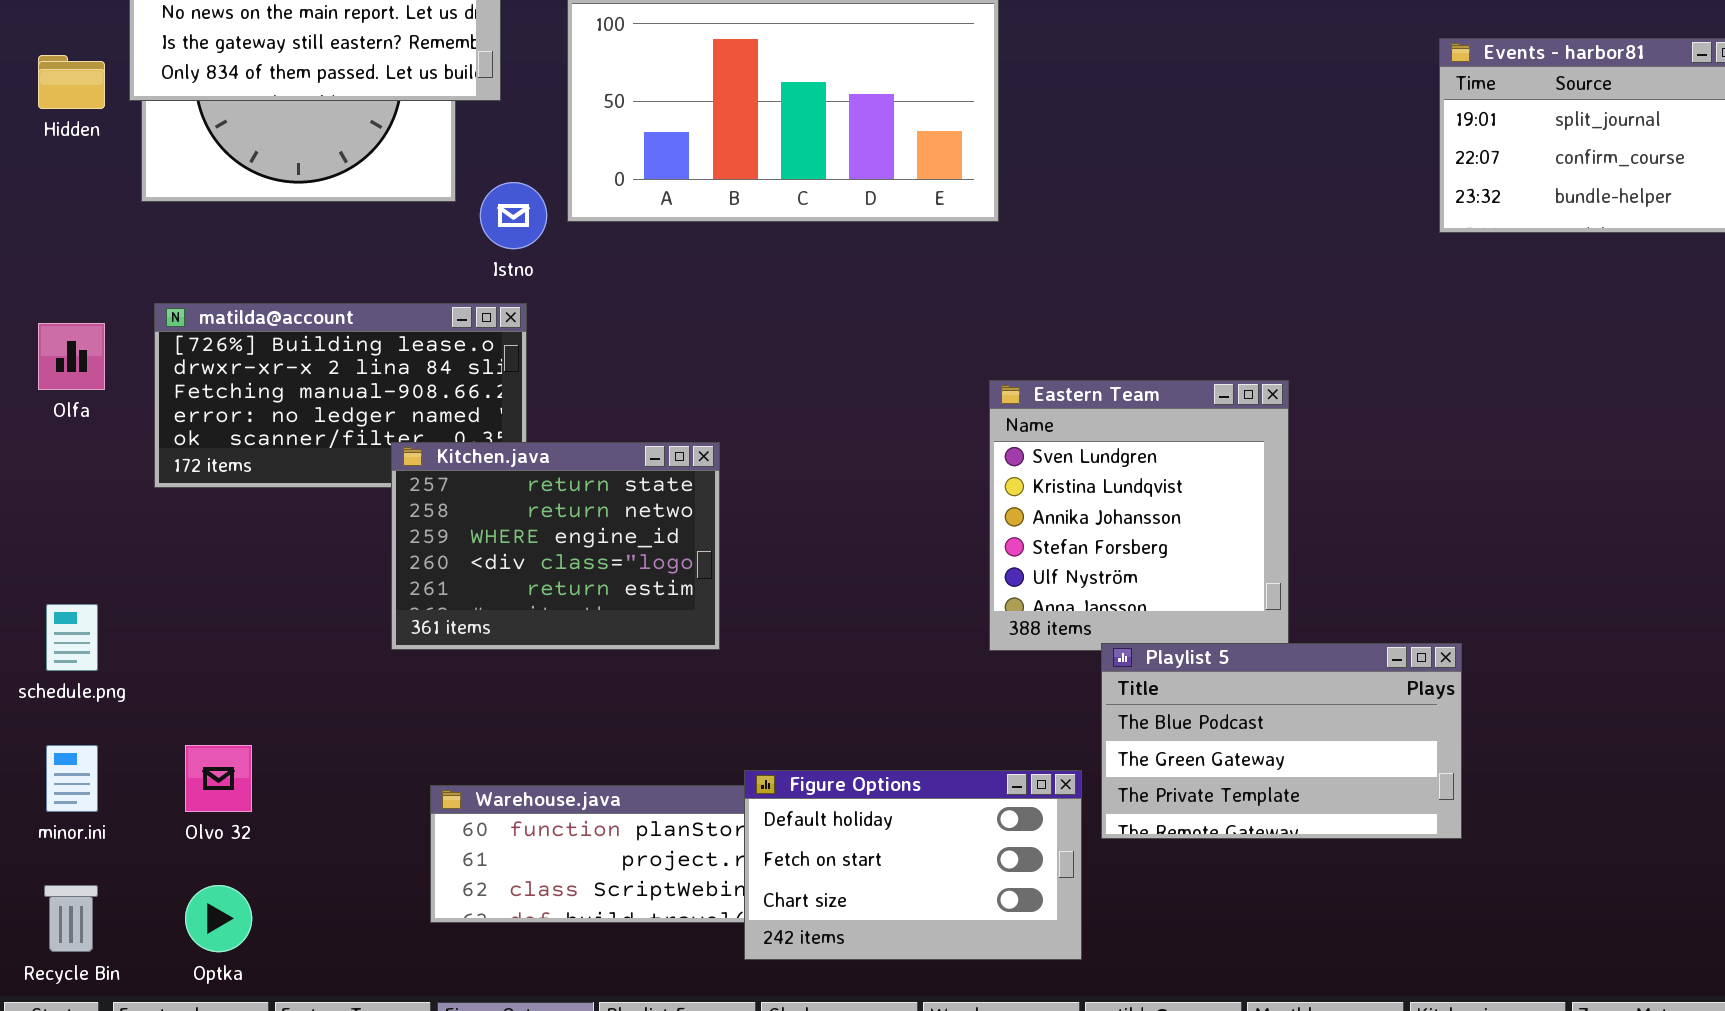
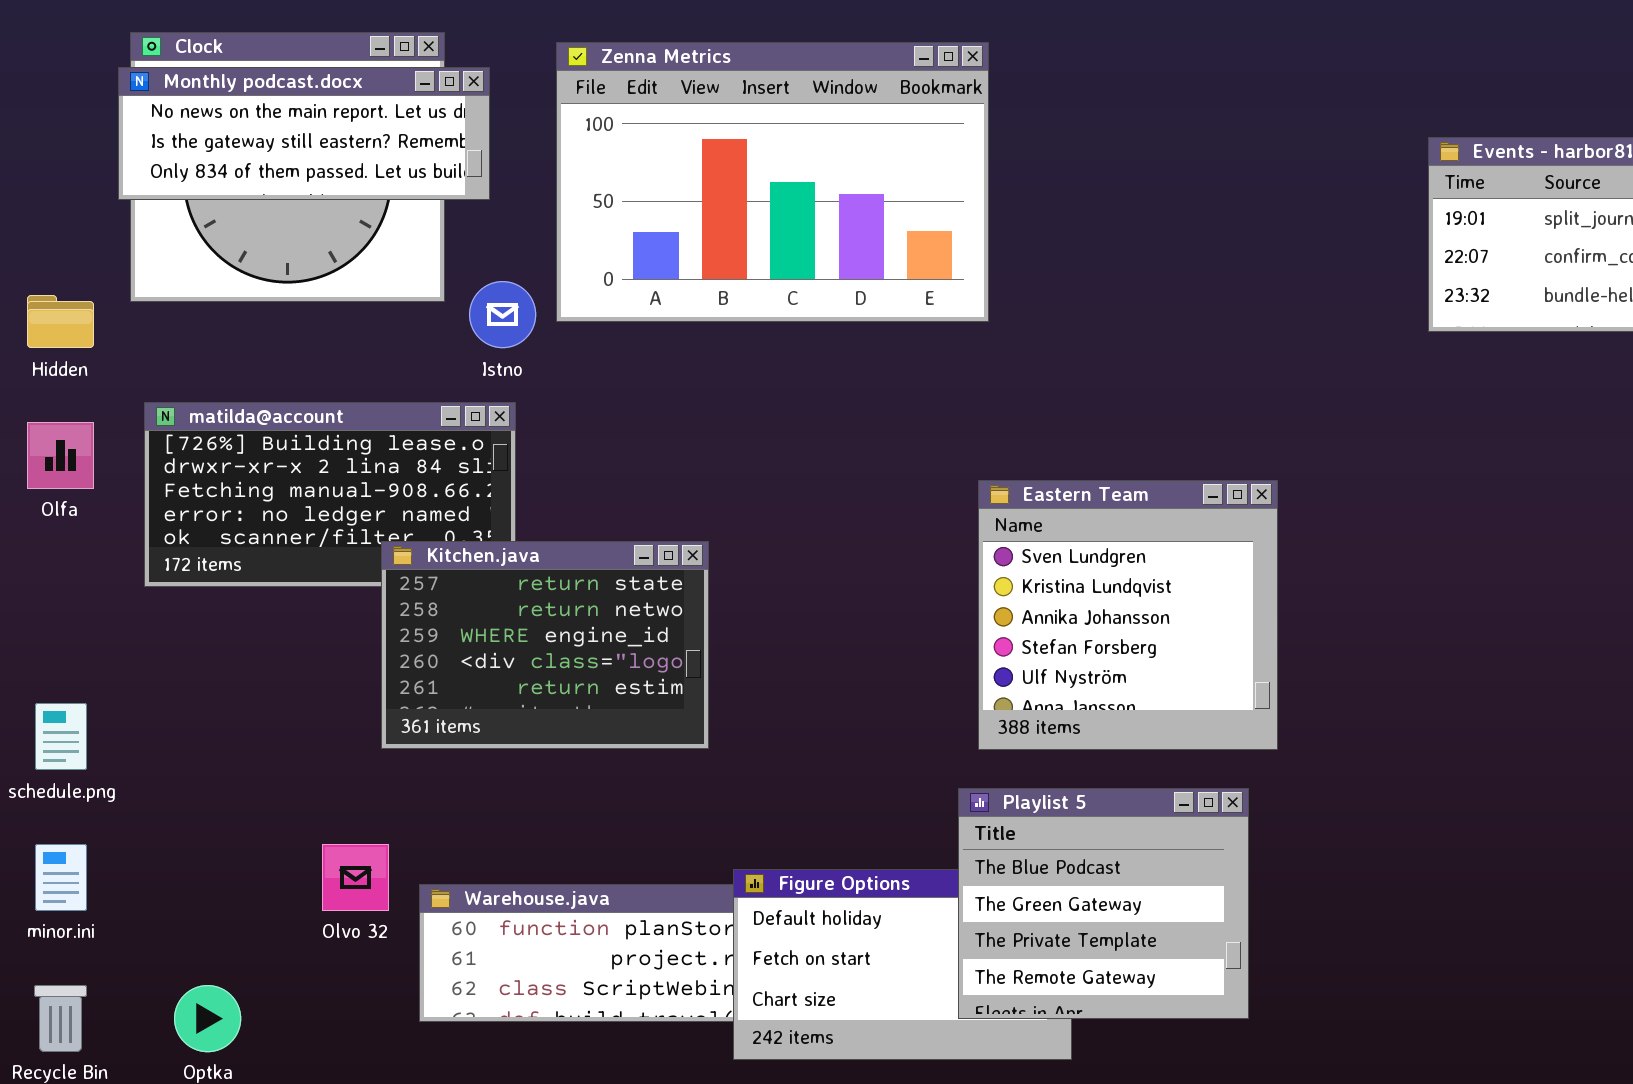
Hidden: [38,55,105,109] -> [27,295,94,348], moved
Playlist 5: [1101,643,1462,839] -> [958,788,1249,1019], moved, resized
Olvo 32: [185,745,252,812] -> [322,844,389,911], moved

